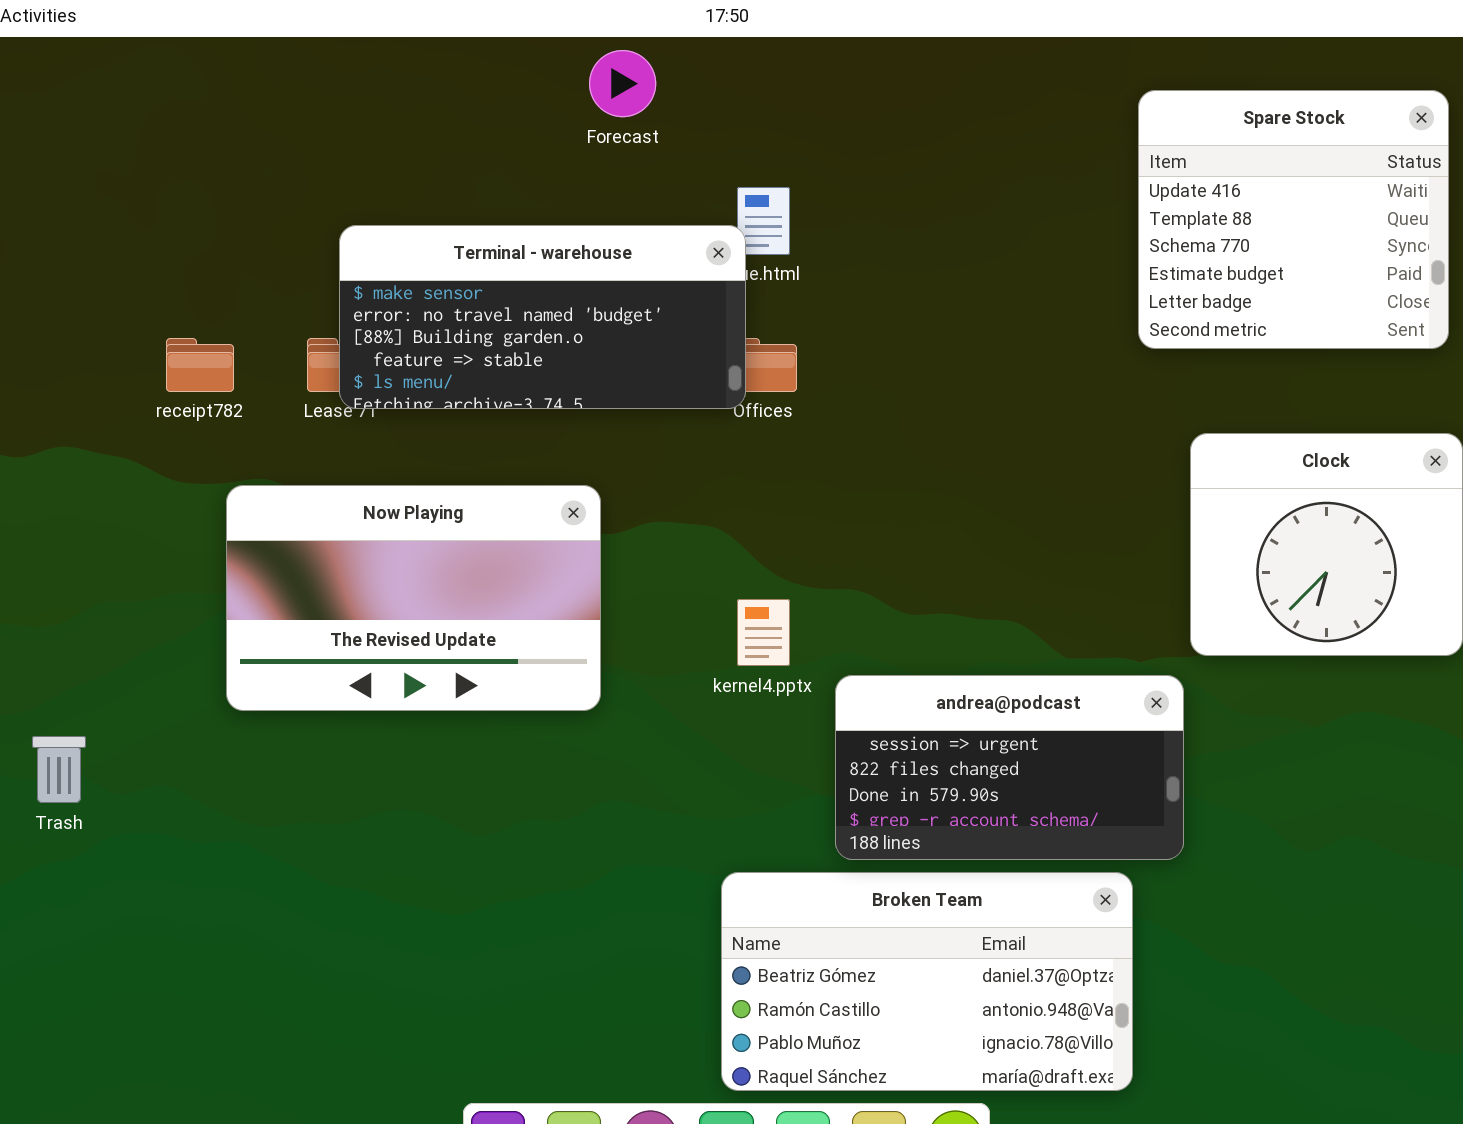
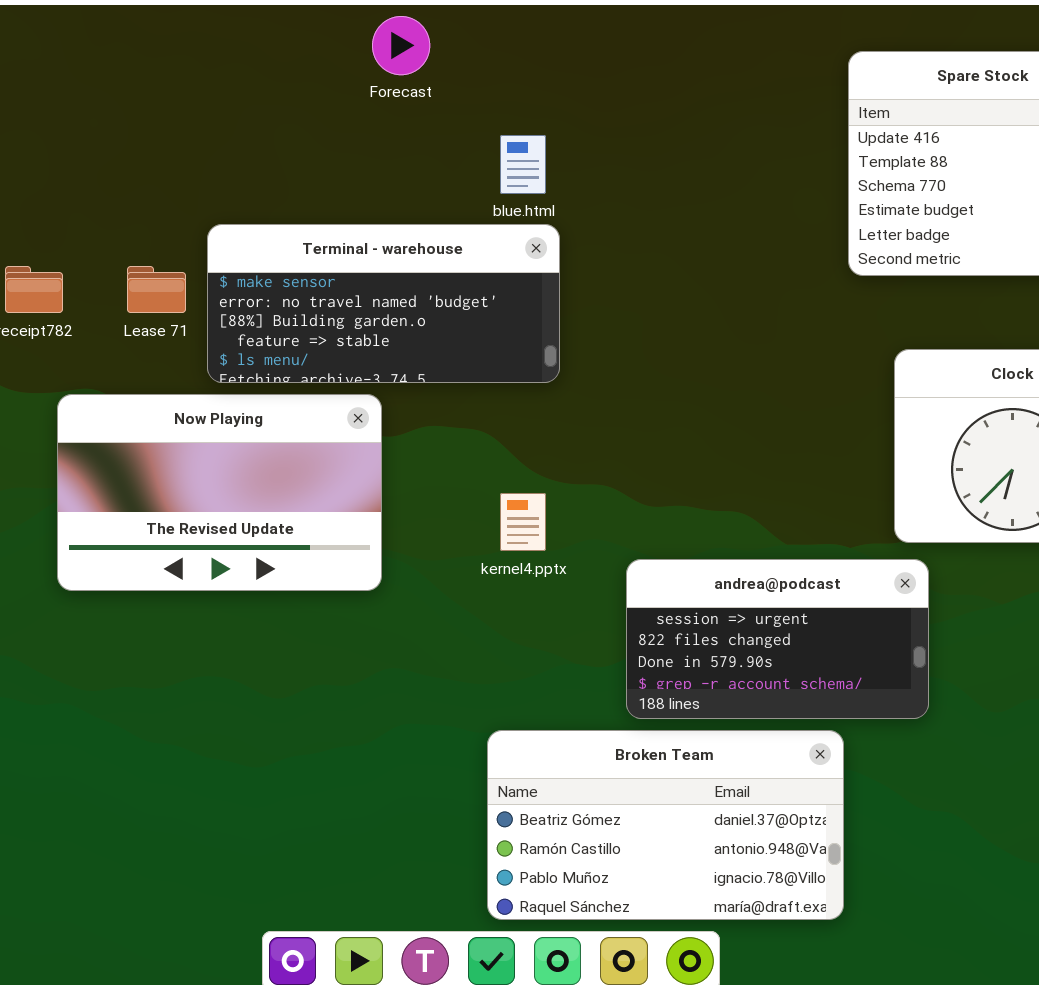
Terminal - warehouse: [339,225,746,409] -> [207,224,560,383], moved
andrea@podcast: [835,675,1184,860] -> [626,559,929,719], moved

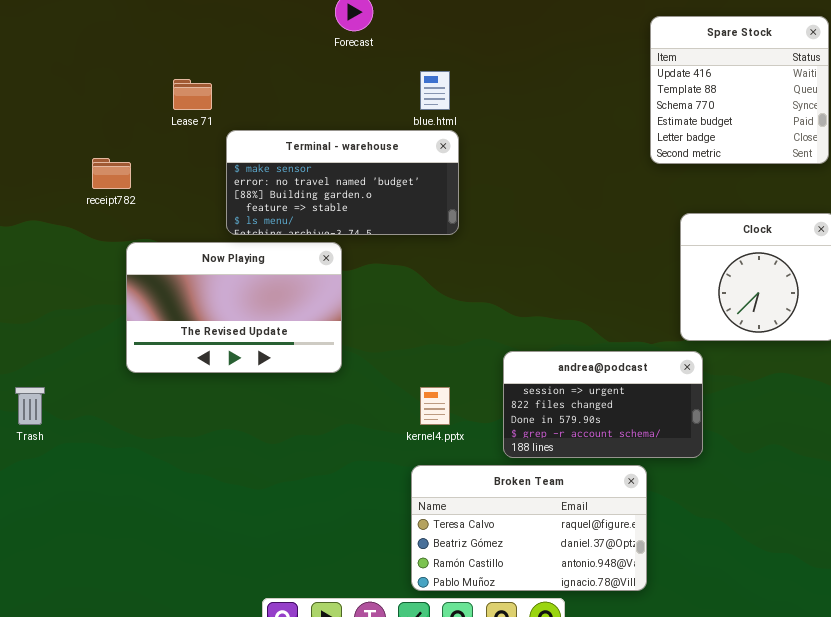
Lease 71: [127,266,186,313] -> [173,79,212,110], moved
kernel4.pptx: [500,493,546,551] -> [420,387,450,425], moved
Broken Team: [487,730,844,920] -> [411,465,647,591], scrolled up 1 row

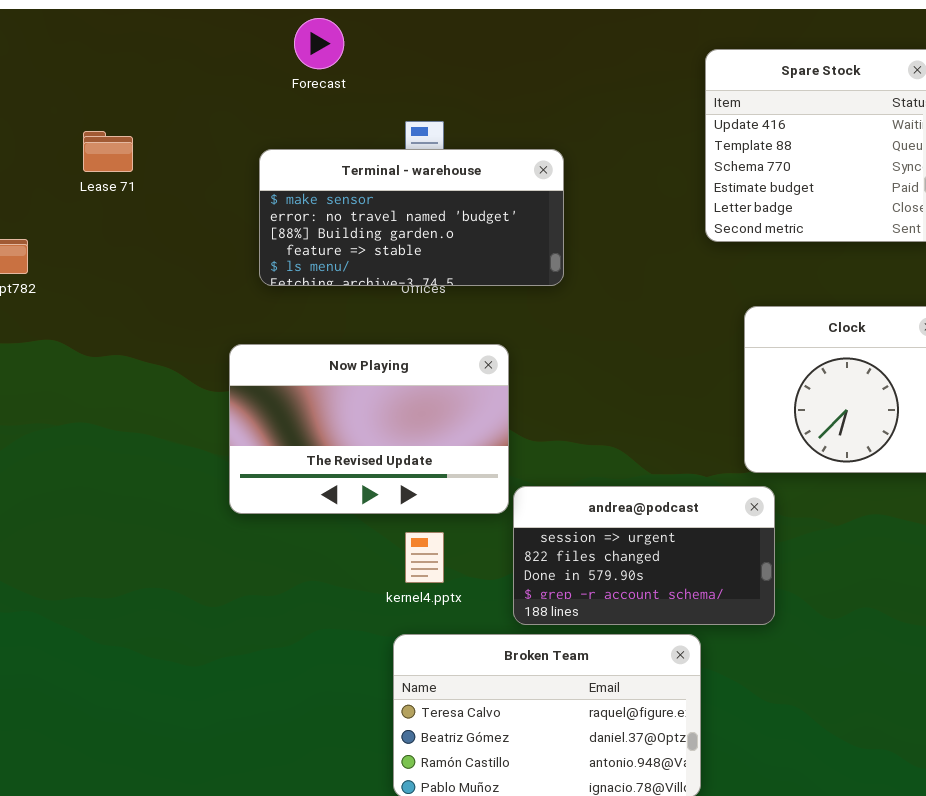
Terminal - warehouse: [226,130,459,235] -> [259,149,564,286], moved
Now Playing: [126,242,342,373] -> [229,344,509,514], moved

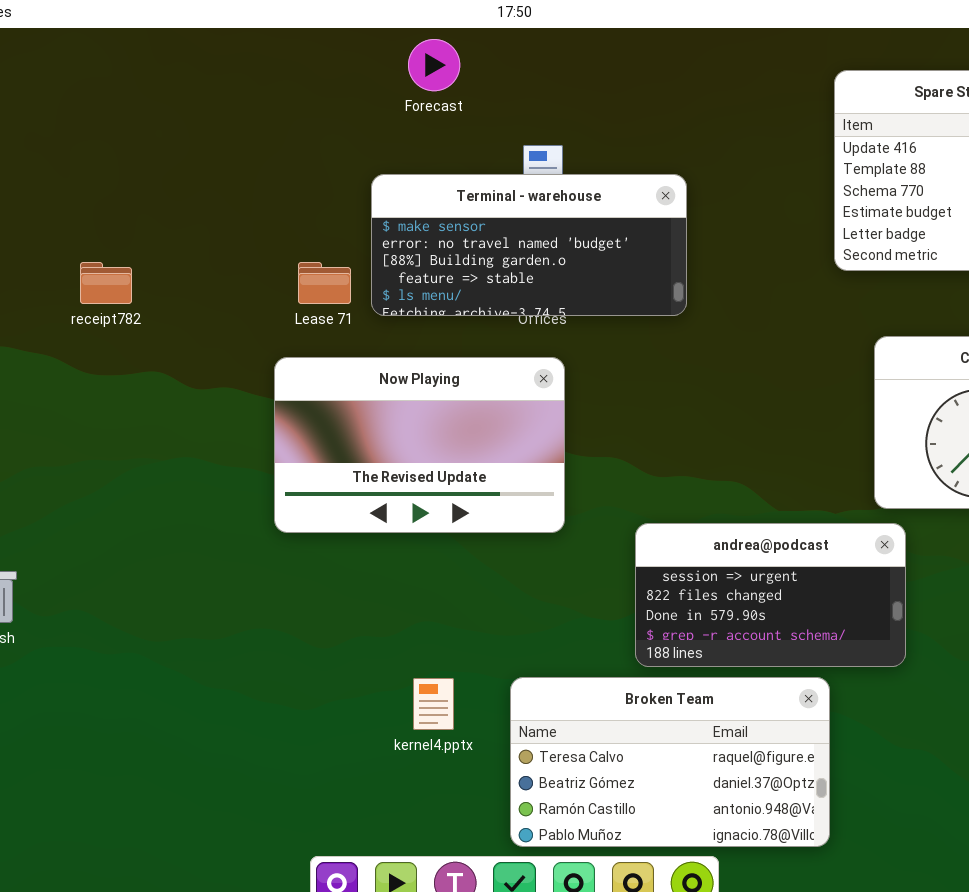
Lease 71: [83,131,133,172] -> [298,262,351,304], moved
Now Playing: [229,344,509,514] -> [274,357,565,533], moved
kernel4.pptx: [405,532,444,583] -> [413,678,454,730], moved

